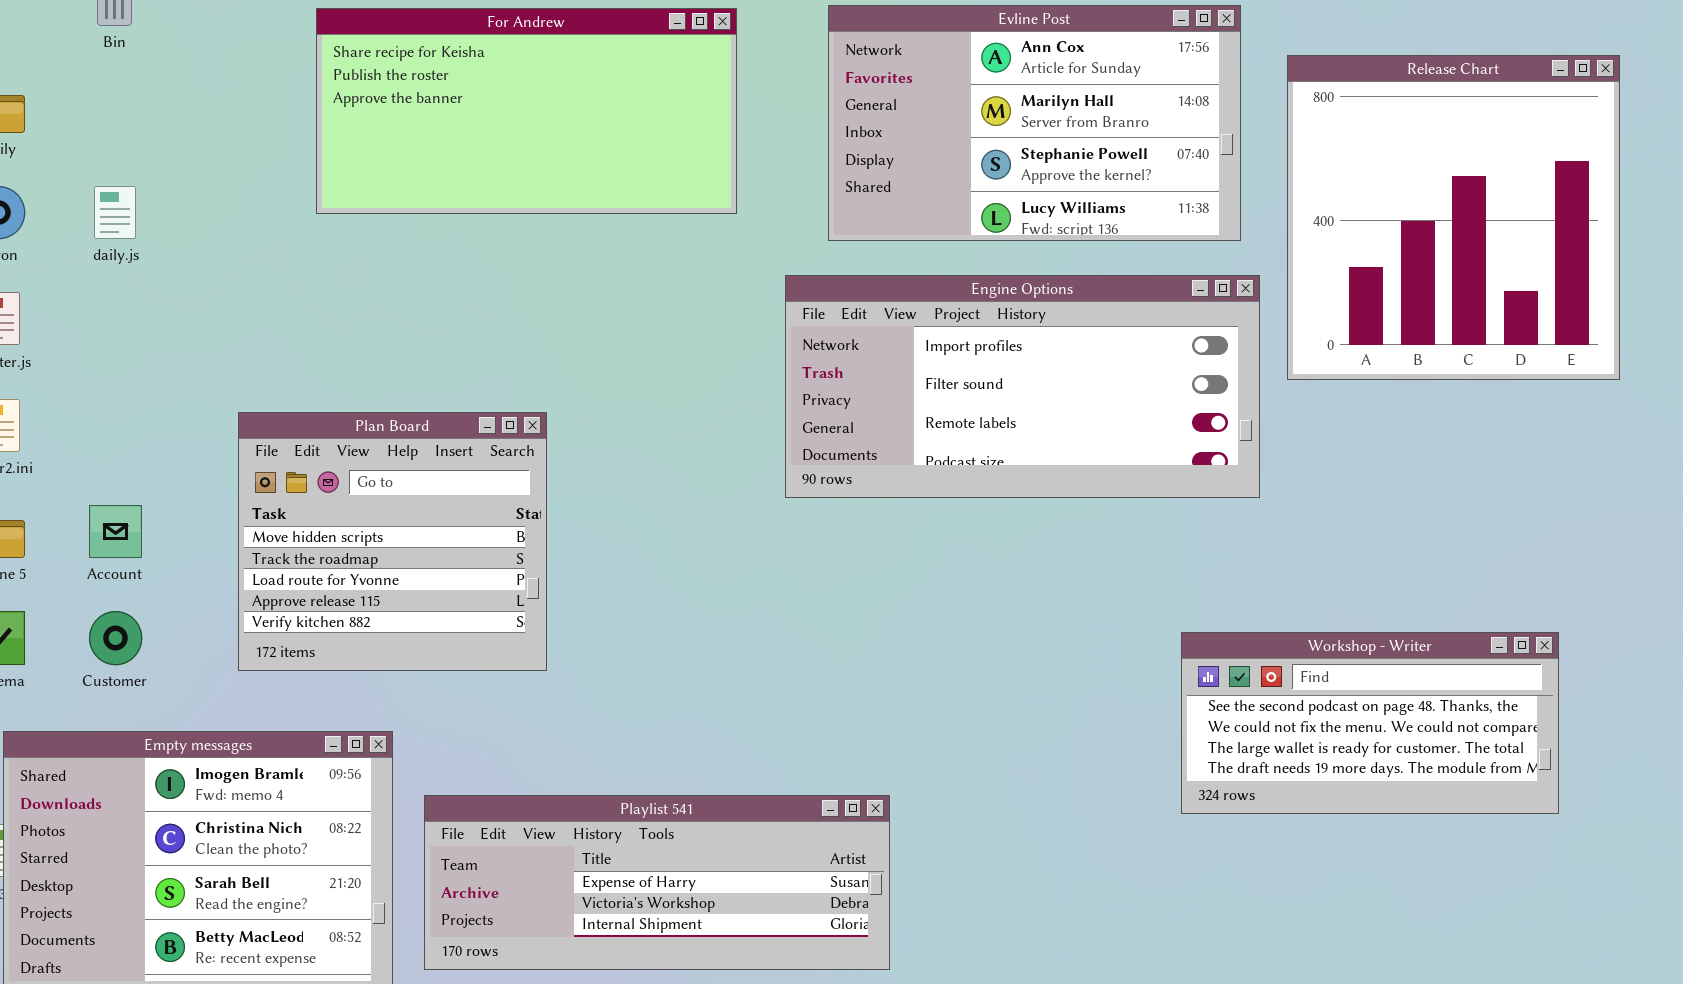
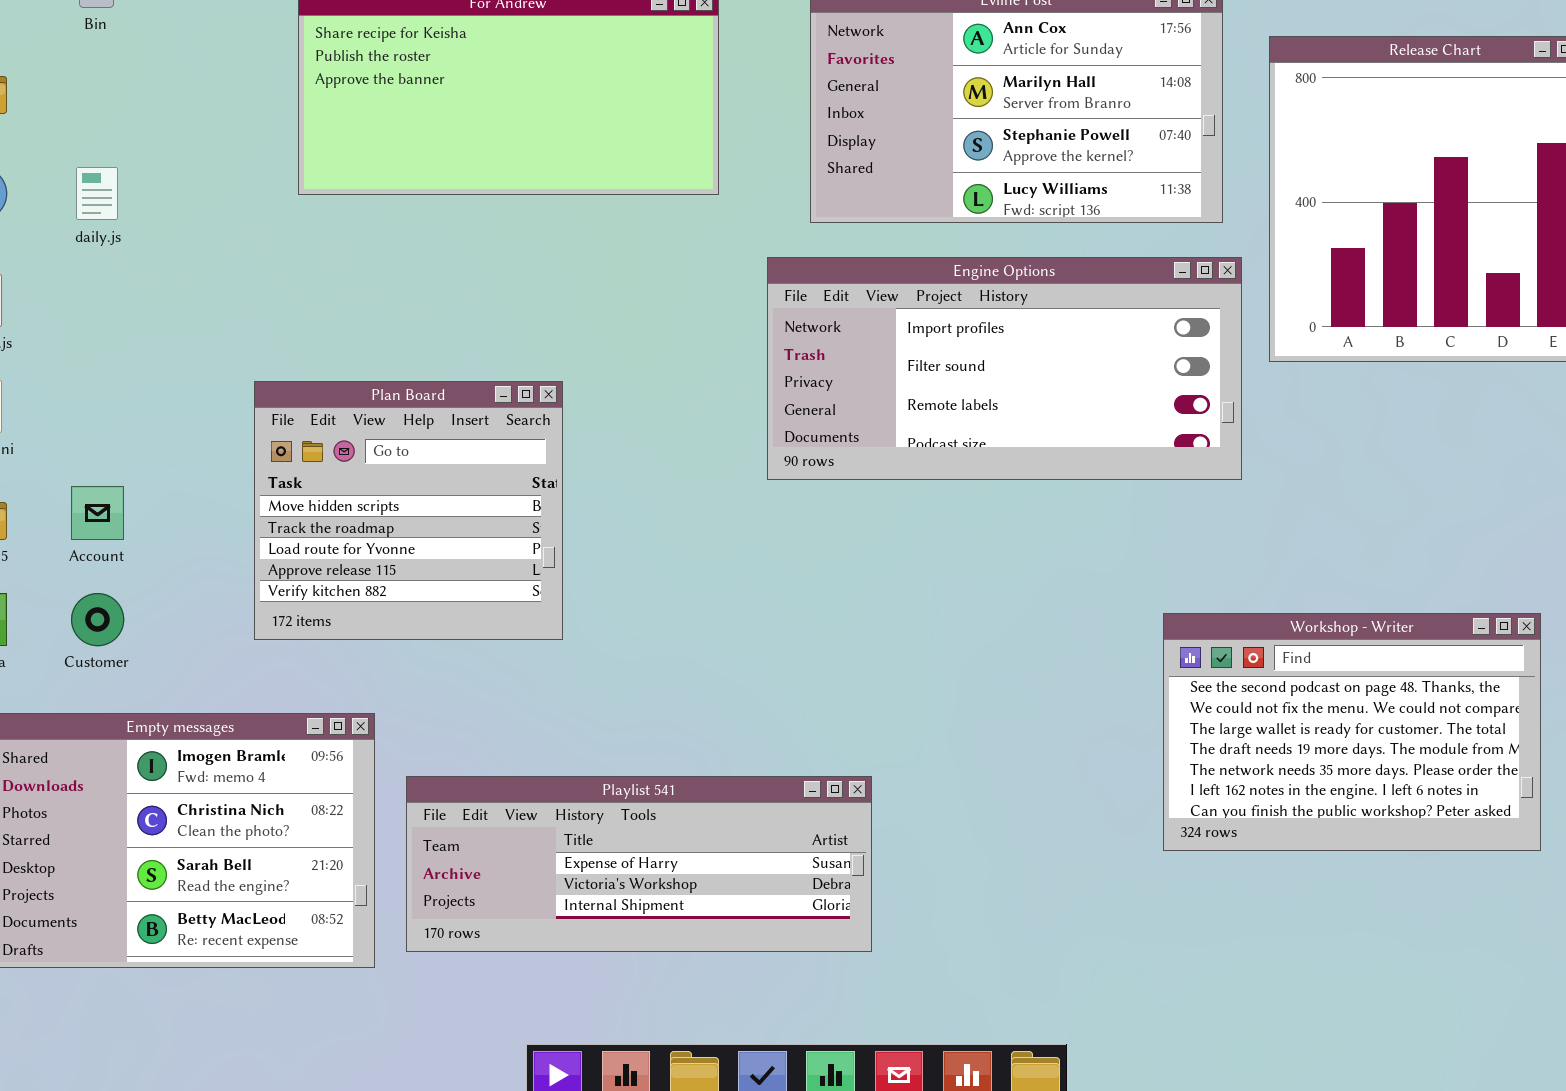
Plan Board: [238,412,547,671] -> [254,381,563,640], moved
Workshop - Writer: [1181,632,1559,814] -> [1163,613,1541,851], resized

